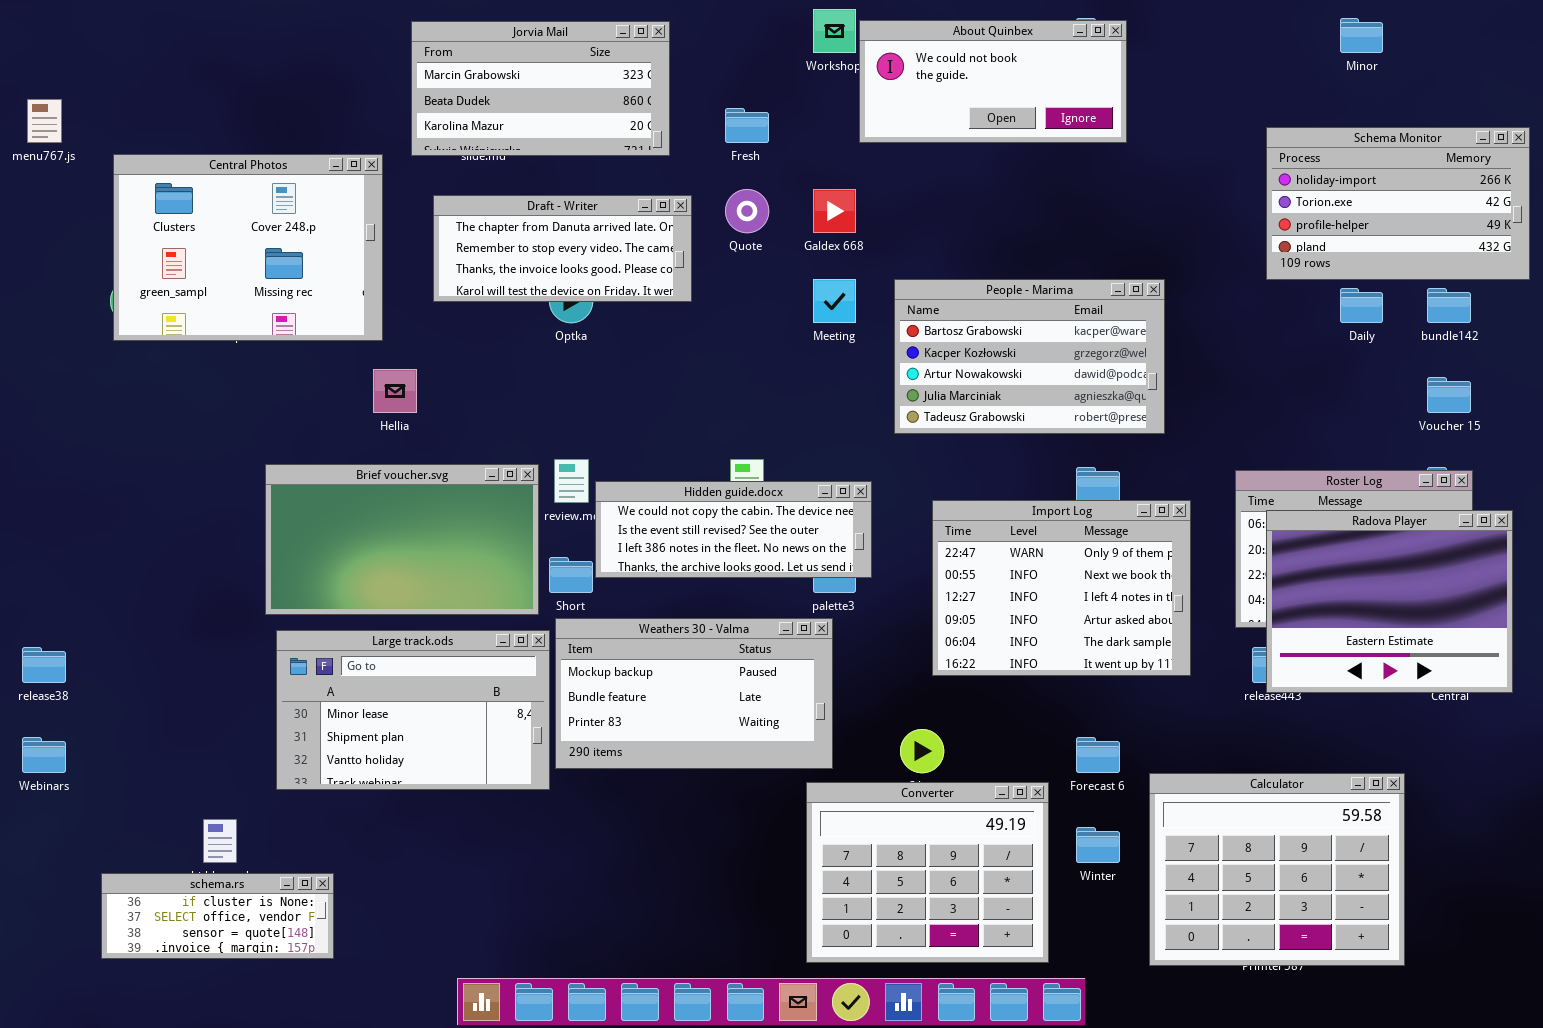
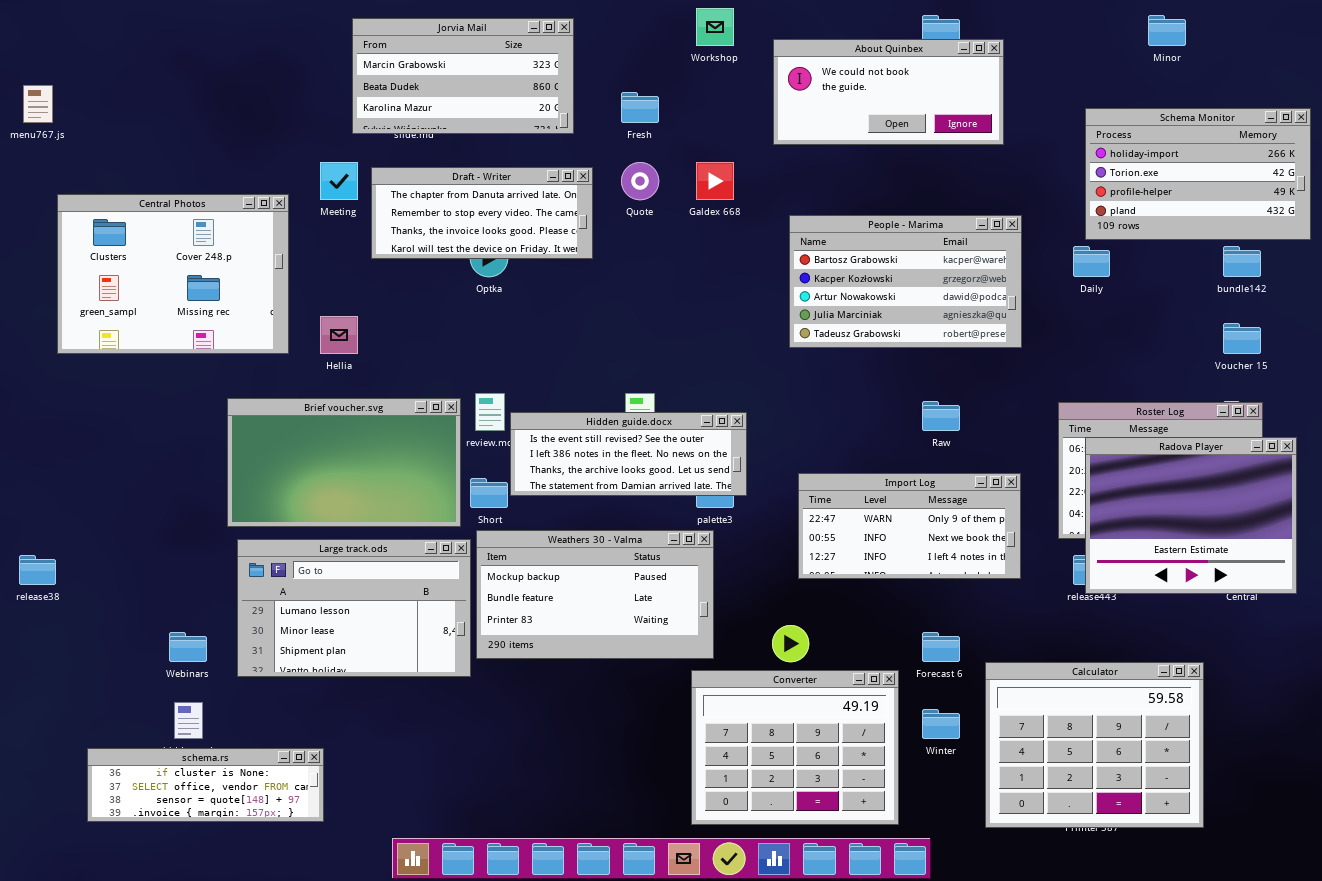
About Quinbex: [859,20,1127,143] -> [773,39,1004,145], moved
Central Photos: [113,154,383,341] -> [57,194,289,354], moved
Meeting: [813,279,856,323] -> [320,162,358,200], moved
People - Marima: [894,279,1165,434] -> [789,215,1022,348], moved
Daily: [1340,288,1383,323] -> [1073,246,1110,277], moved
Hidden guide.docx: [595,481,872,578] -> [510,412,747,496], scrolled down 1 row
Import Log: [932,500,1191,676] -> [798,473,1021,579], resized
Large track.ods: [276,630,550,790] -> [237,539,471,677], scrolled up 1 row
Webinars: [22,737,66,773] -> [169,632,207,662], moved
schema.rs: [101,873,334,959] -> [87,748,324,822], resized

